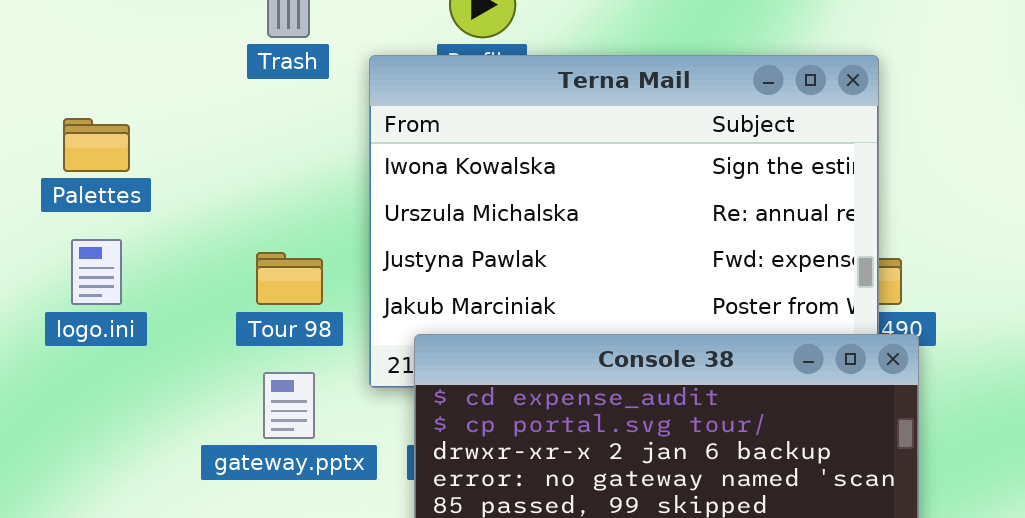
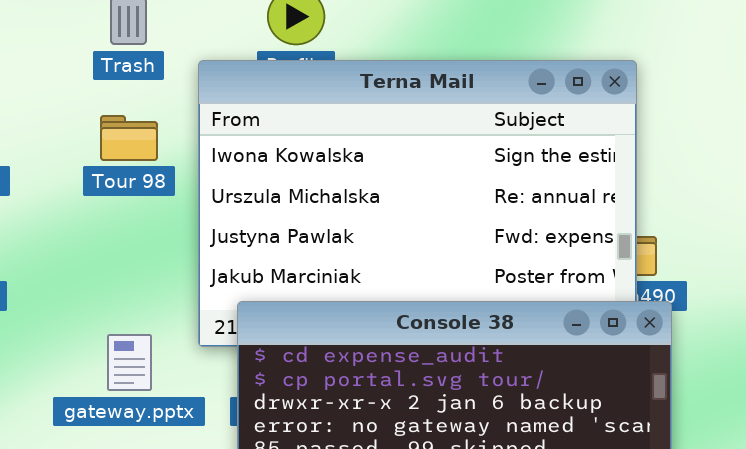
Tour 98: [256,252,323,305] -> [100,115,158,161], moved

